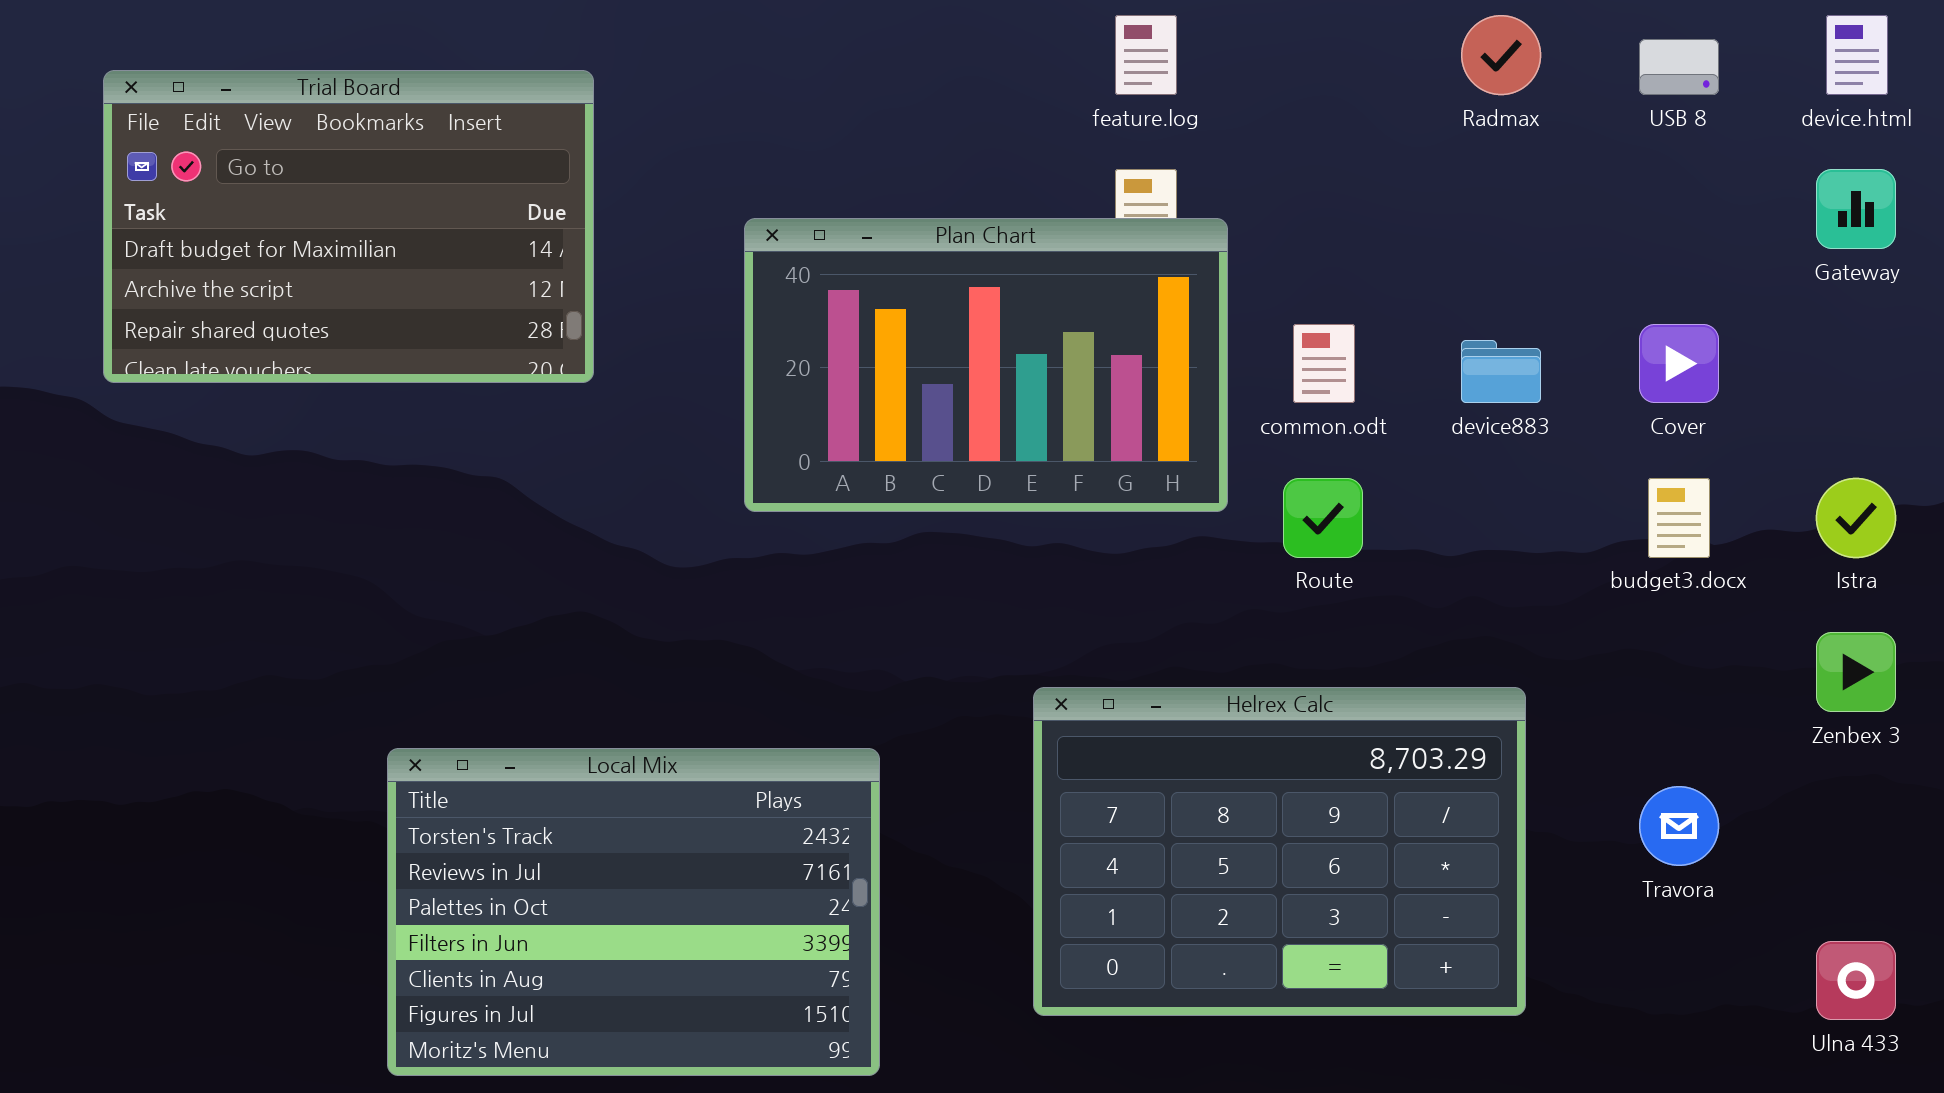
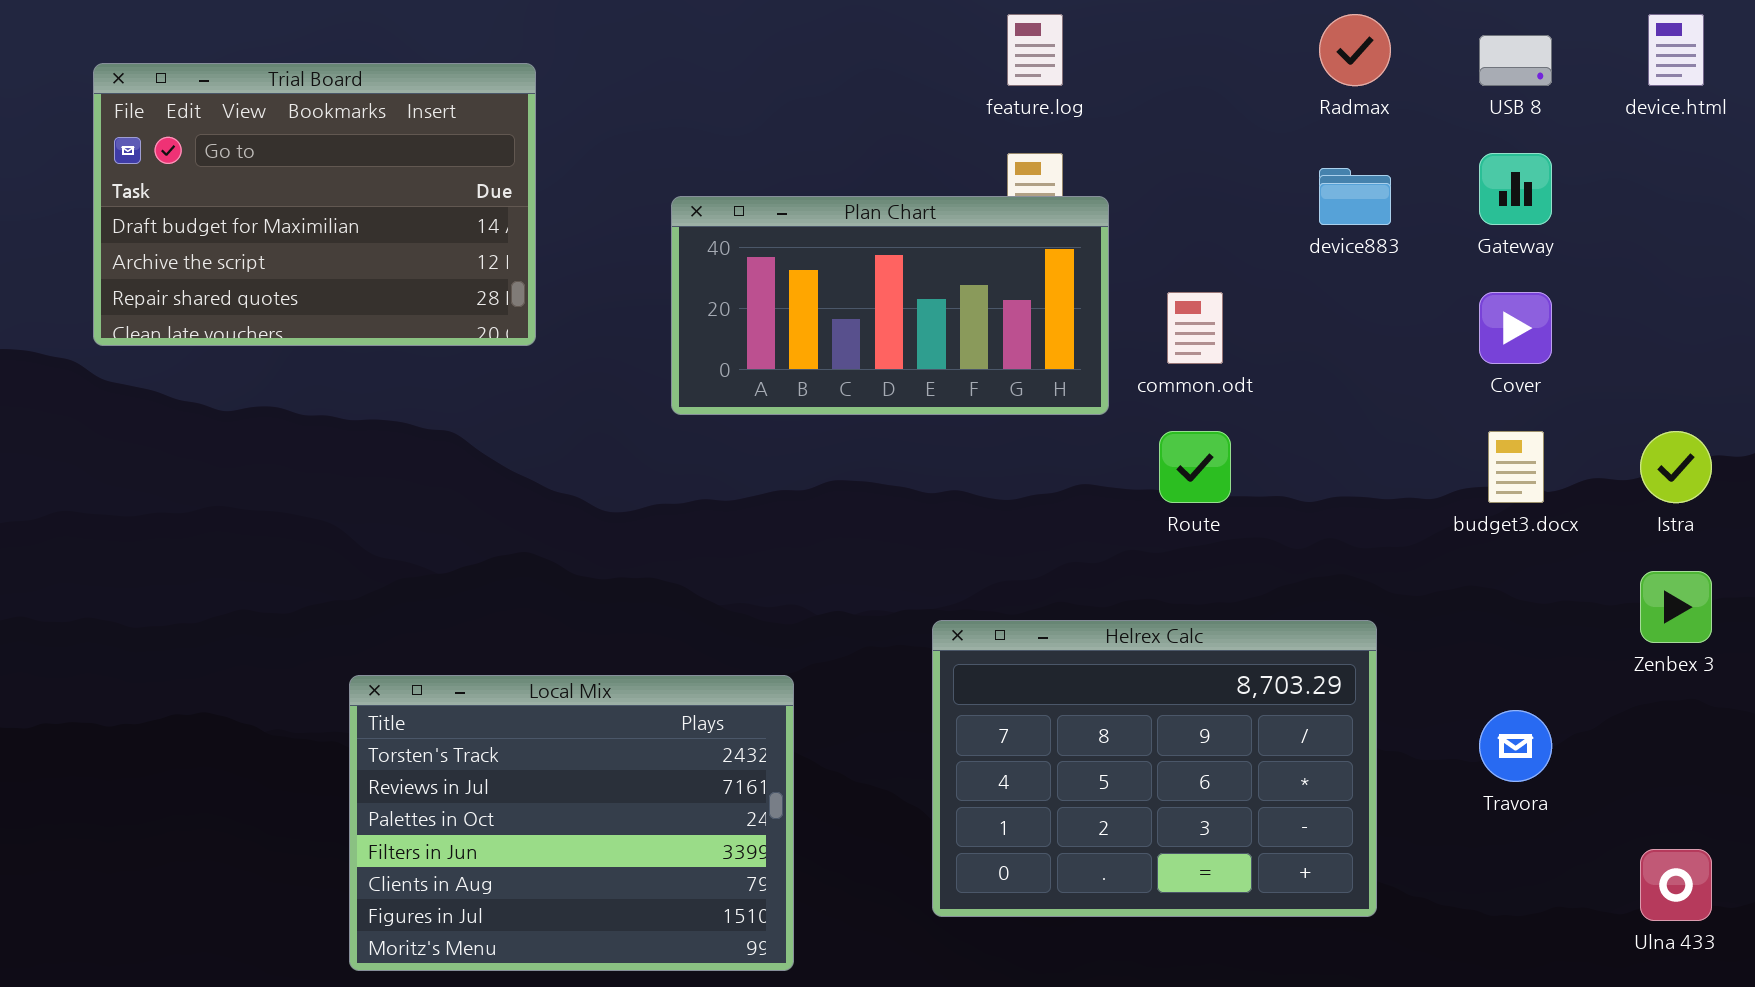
Gateway: [1816,169,1896,249] -> [1479,153,1552,225], moved
Plan Chart: [744,218,1228,512] -> [671,196,1109,415], resized
device883: [1461,340,1541,403] -> [1319,168,1391,225], moved

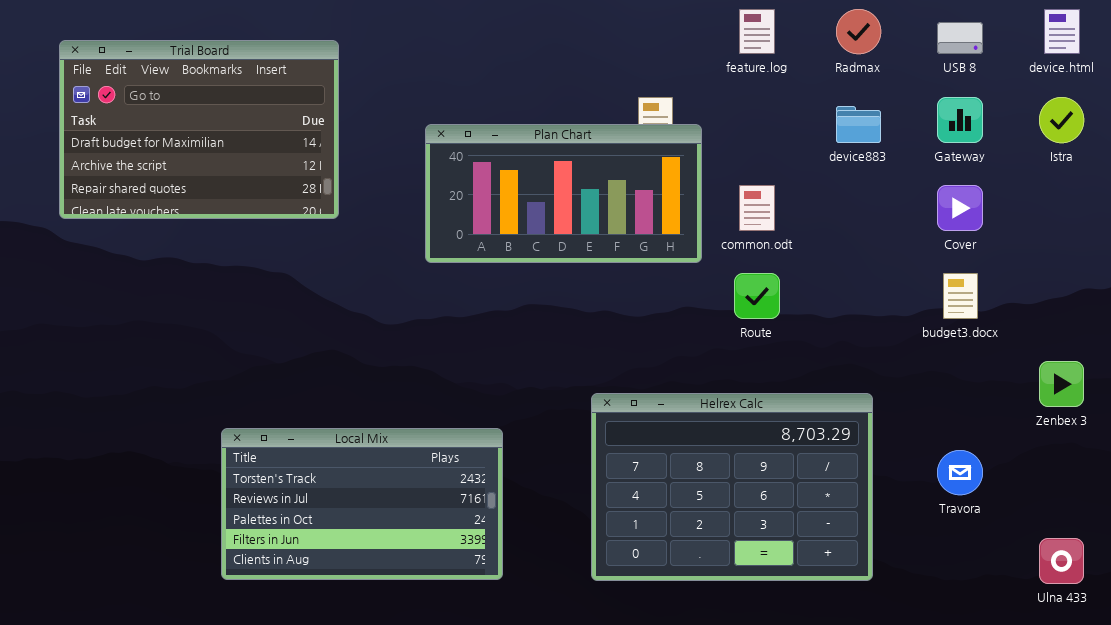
feature.log: [1007,14,1063,86] -> [739,9,775,54], moved
Istra: [1640,431,1712,503] -> [1039,97,1084,143], moved
Local Mix: [349,675,794,971] -> [221,428,503,580], resized

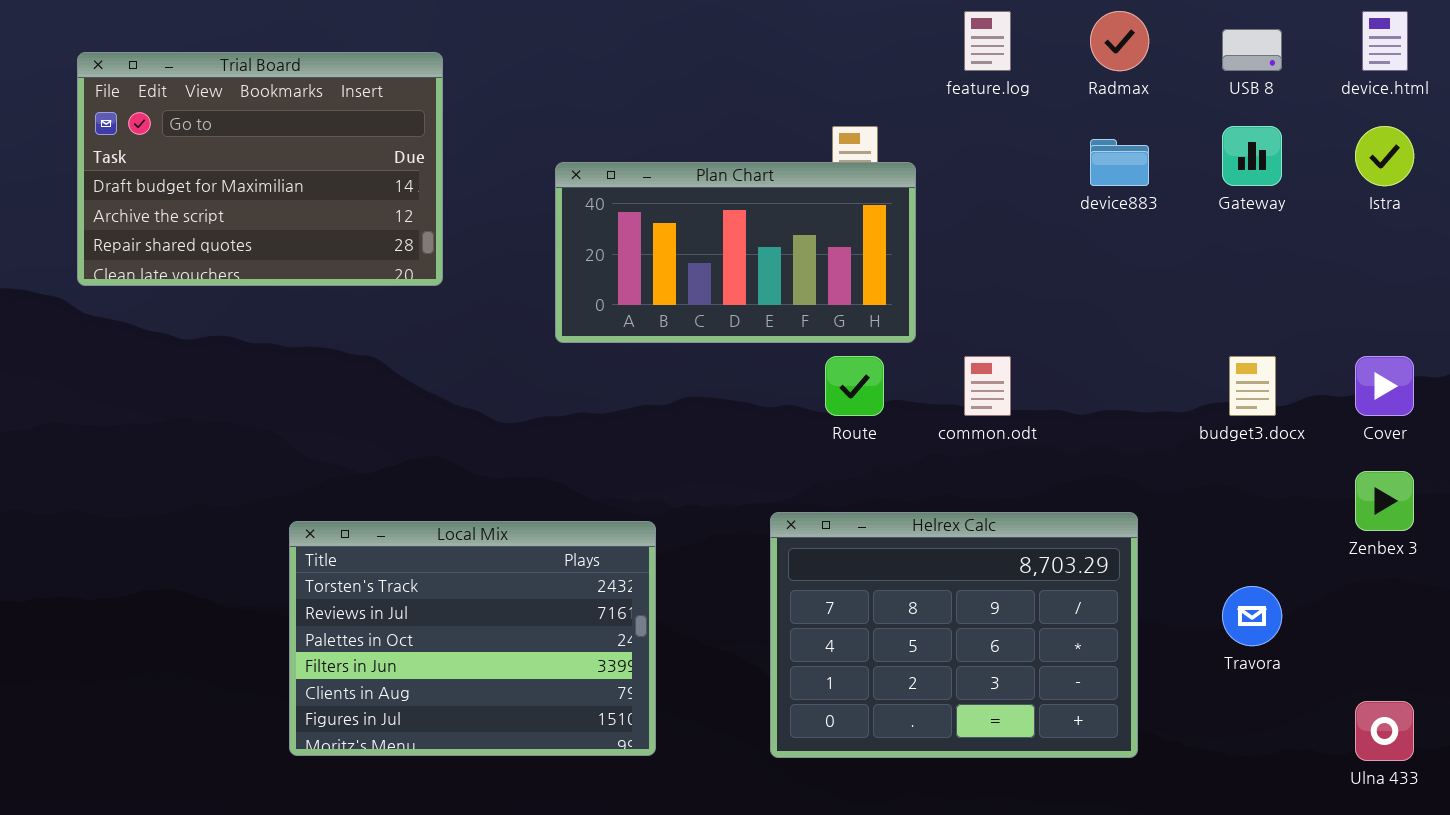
common.odt: [739,185,775,231] -> [964,356,1011,416], moved
Cover: [937,185,983,231] -> [1355,356,1414,416], moved
Route: [734,273,780,319] -> [825,356,884,416], moved
Local Mix: [221,428,503,580] -> [289,521,656,756], resized

